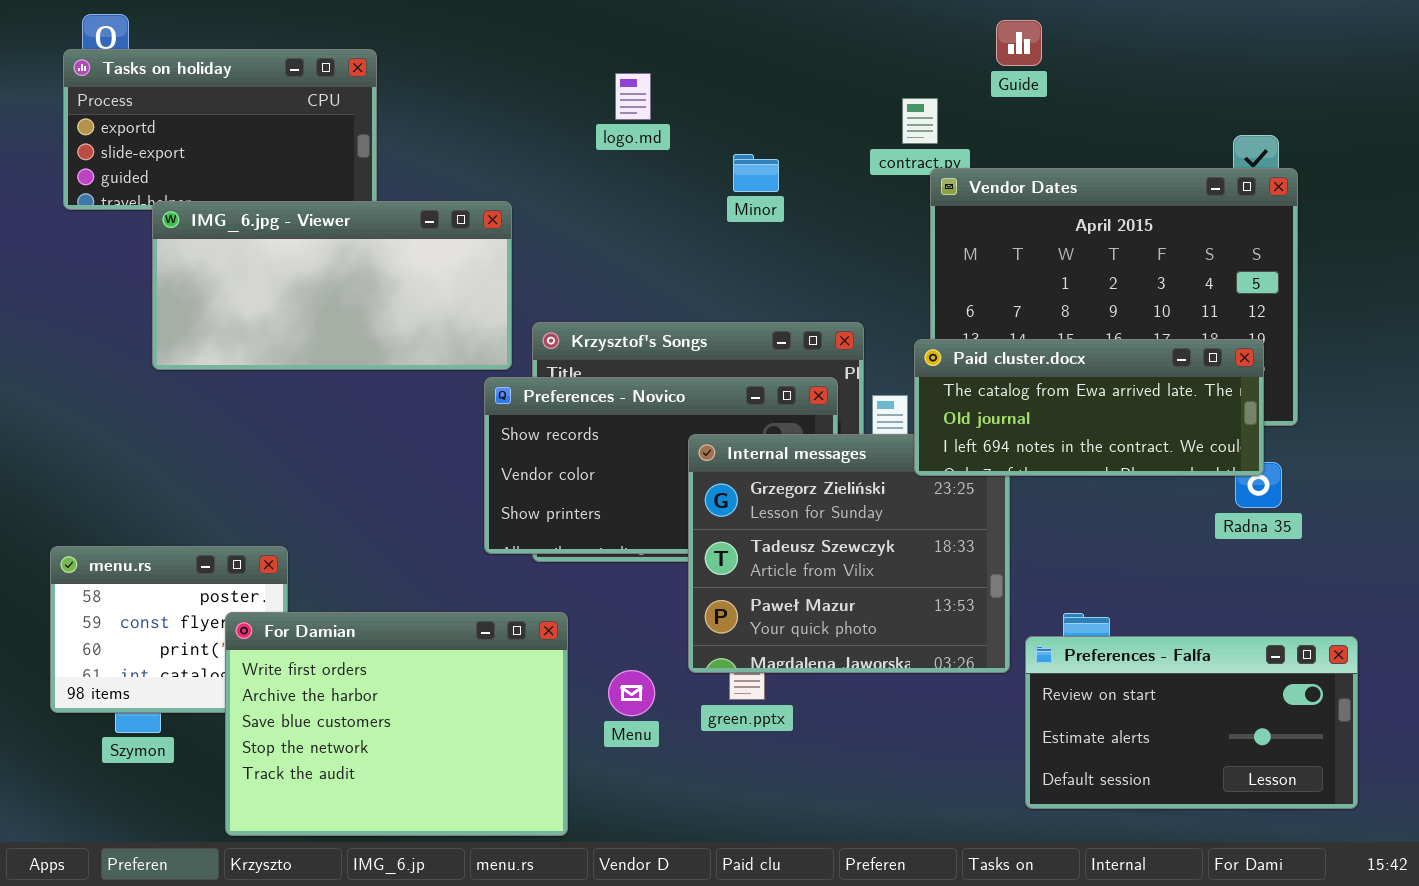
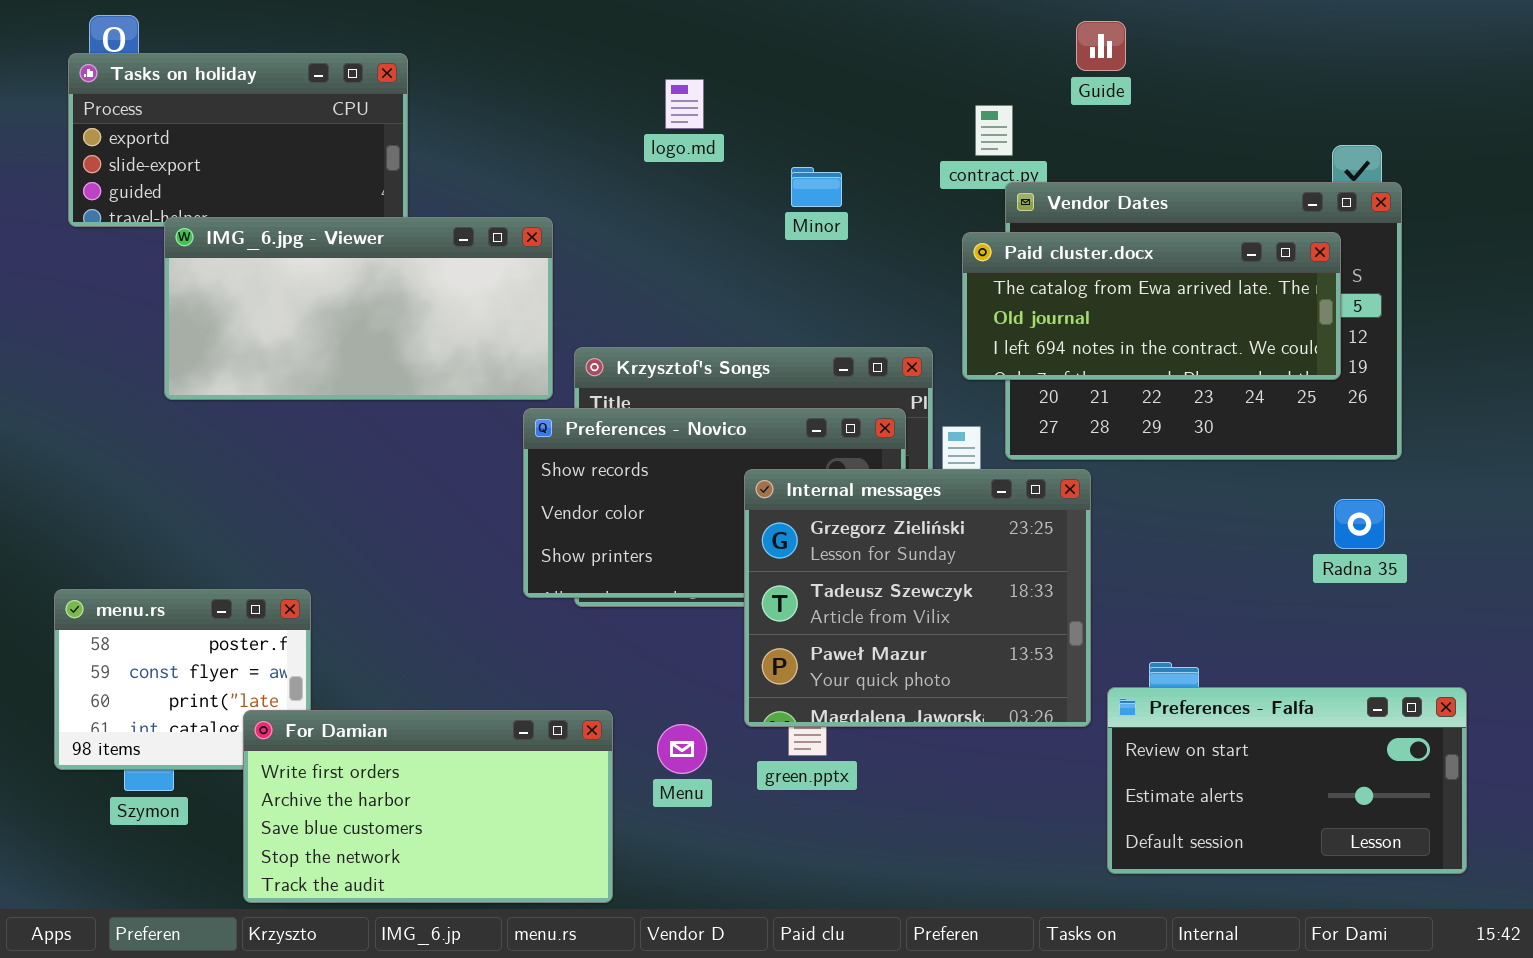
Paid cluster.docx: [914,339,1264,476] -> [962,232,1341,380], moved
For Damian: [225,612,568,836] -> [243,710,613,903], resized

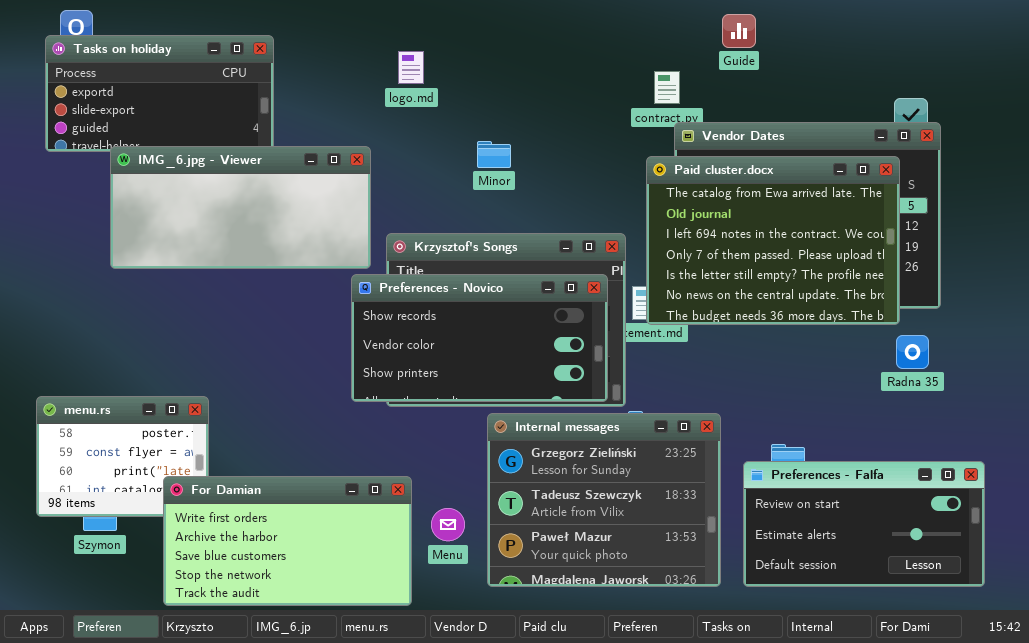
logo.md: [665,79,704,129] -> [398,51,424,84], moved
Minor: [791,167,842,207] -> [477,141,511,168], moved
Paid cluster.docx: [962,232,1341,380] -> [646,156,900,325], resized
Internal messages: [744,469,1091,727] -> [487,413,721,587], moved
Menu: [657,724,707,774] -> [431,508,465,541], moved

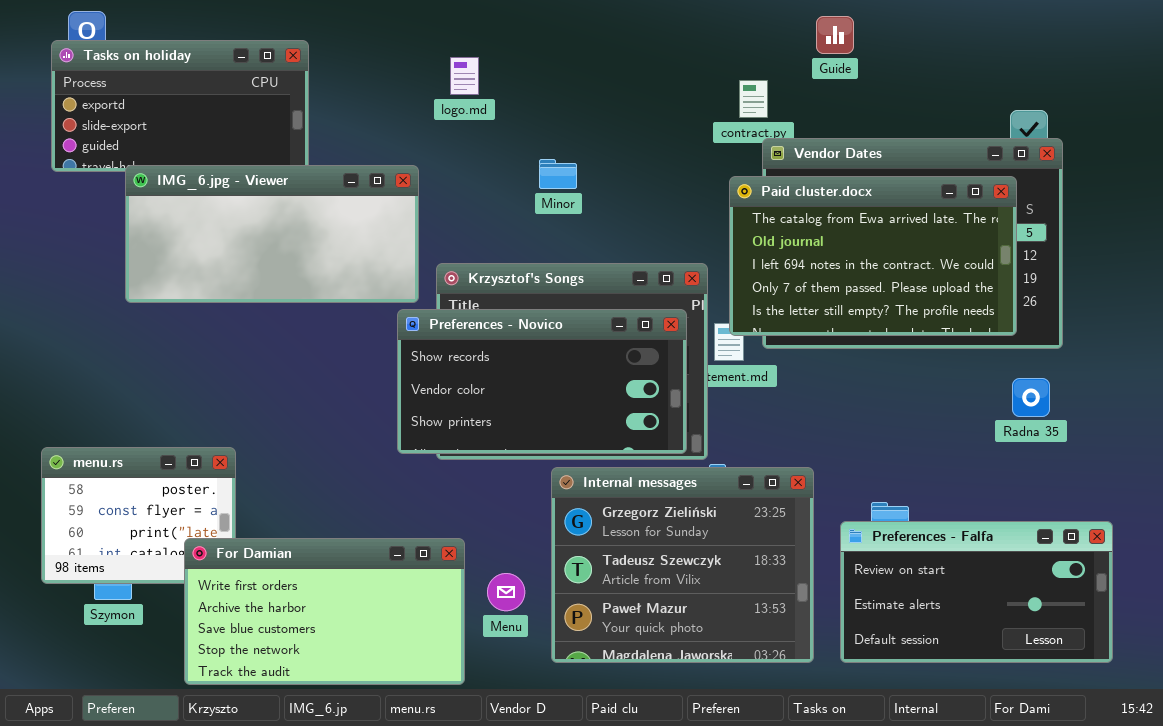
Paid cluster.docx: [646,156,900,325] -> [729,176,1017,336], resized

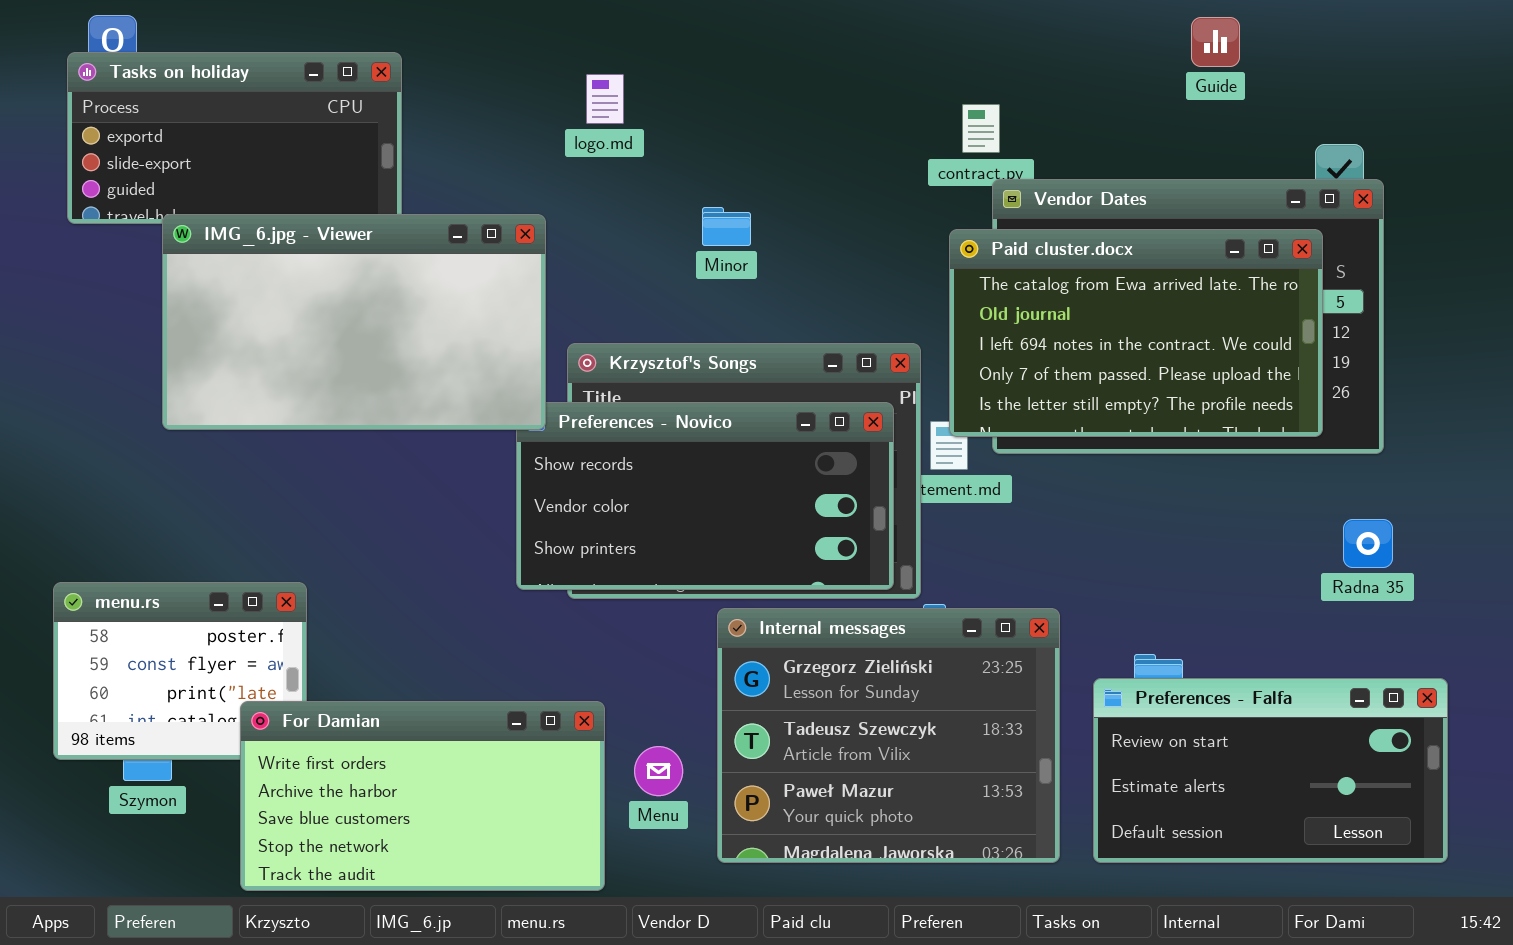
Guide: [816,16,854,54] -> [1191,17,1240,67], moved
IMG_6.jpg - Viewer: [125,165,419,303] -> [162,214,546,430], resized
Radna 35: [1012,378,1050,417] -> [1343,519,1393,568], moved

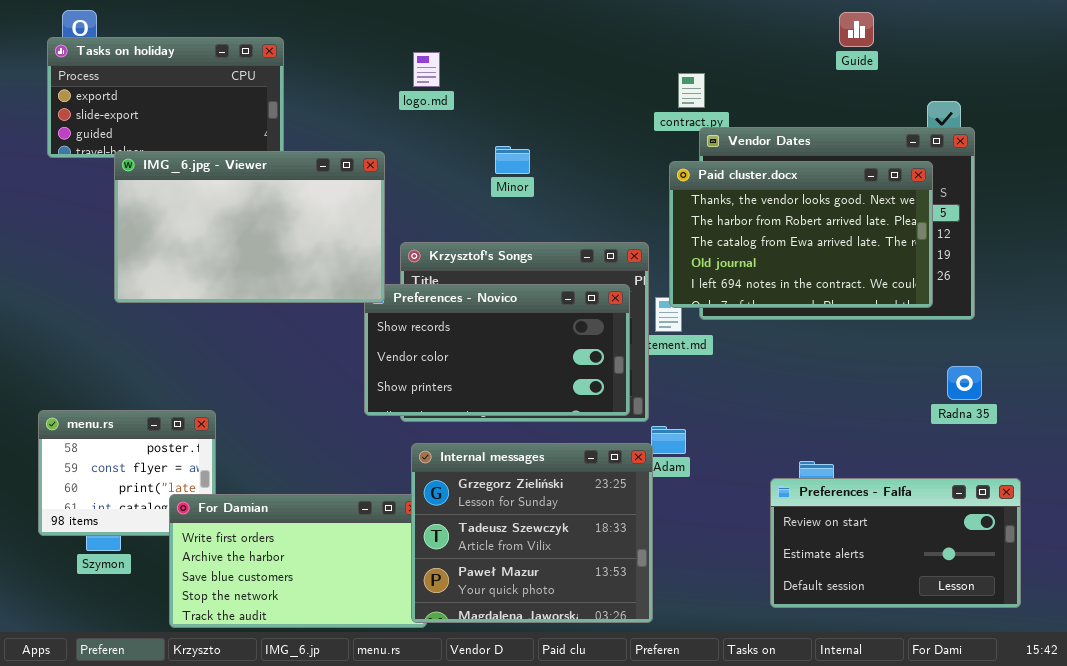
Paid cluster.docx: [949,229,1323,437] -> [669,161,933,308], scrolled up 2 rows
Internal messages: [717,608,1060,863] -> [411,443,653,623], moved

